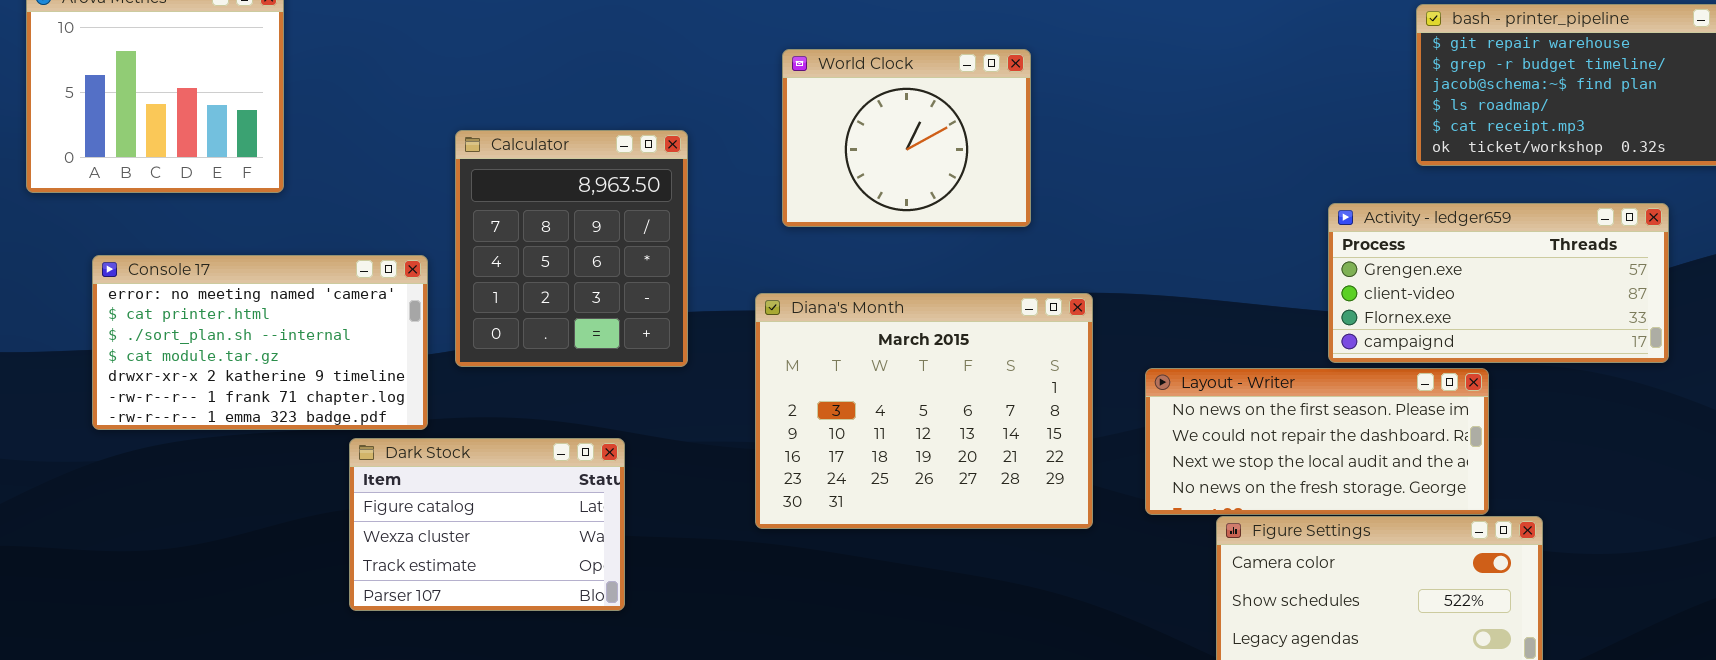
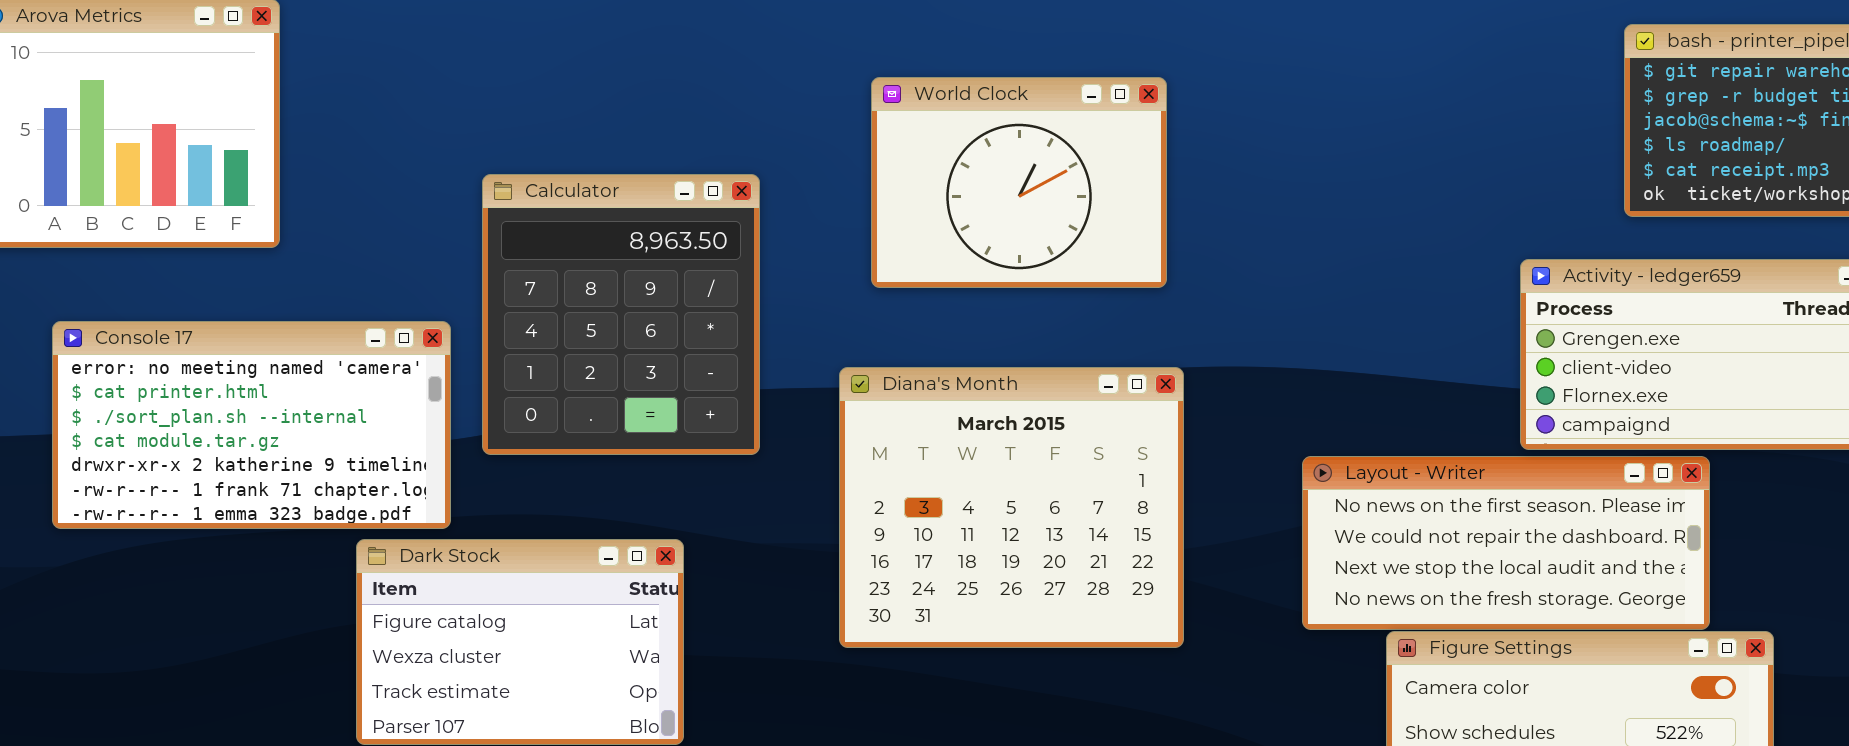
Diana's Month: [755,293,1093,529] -> [839,367,1184,648], resized

